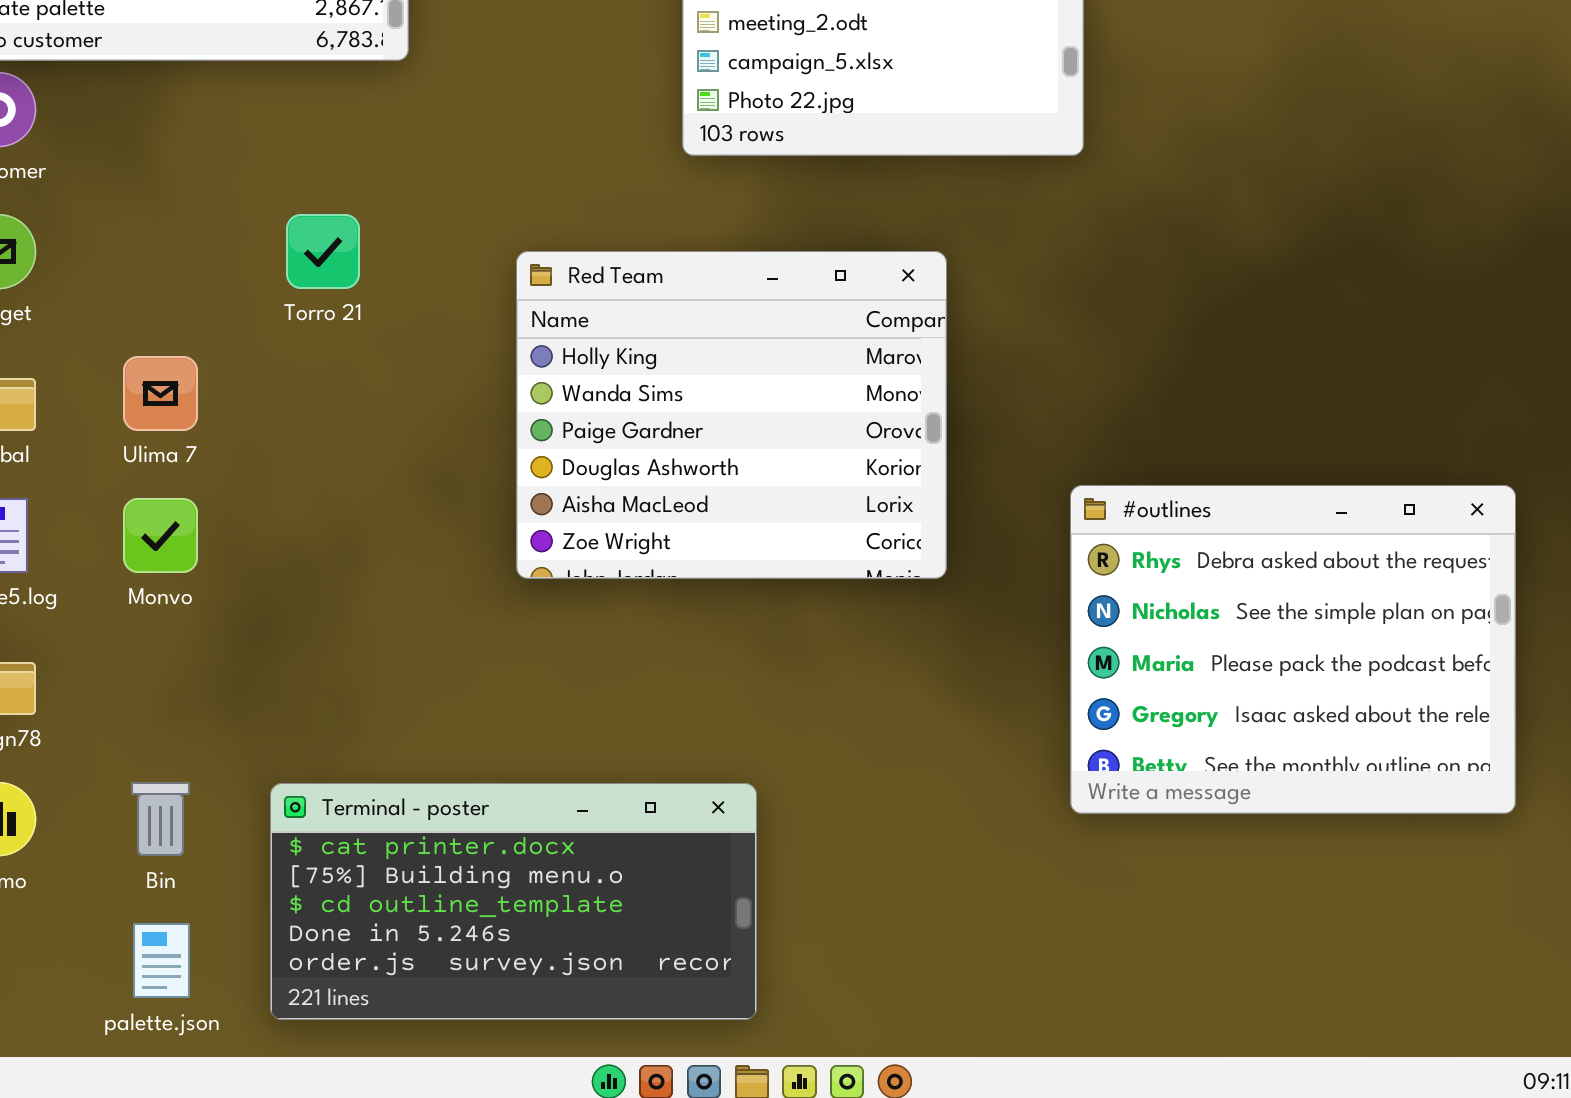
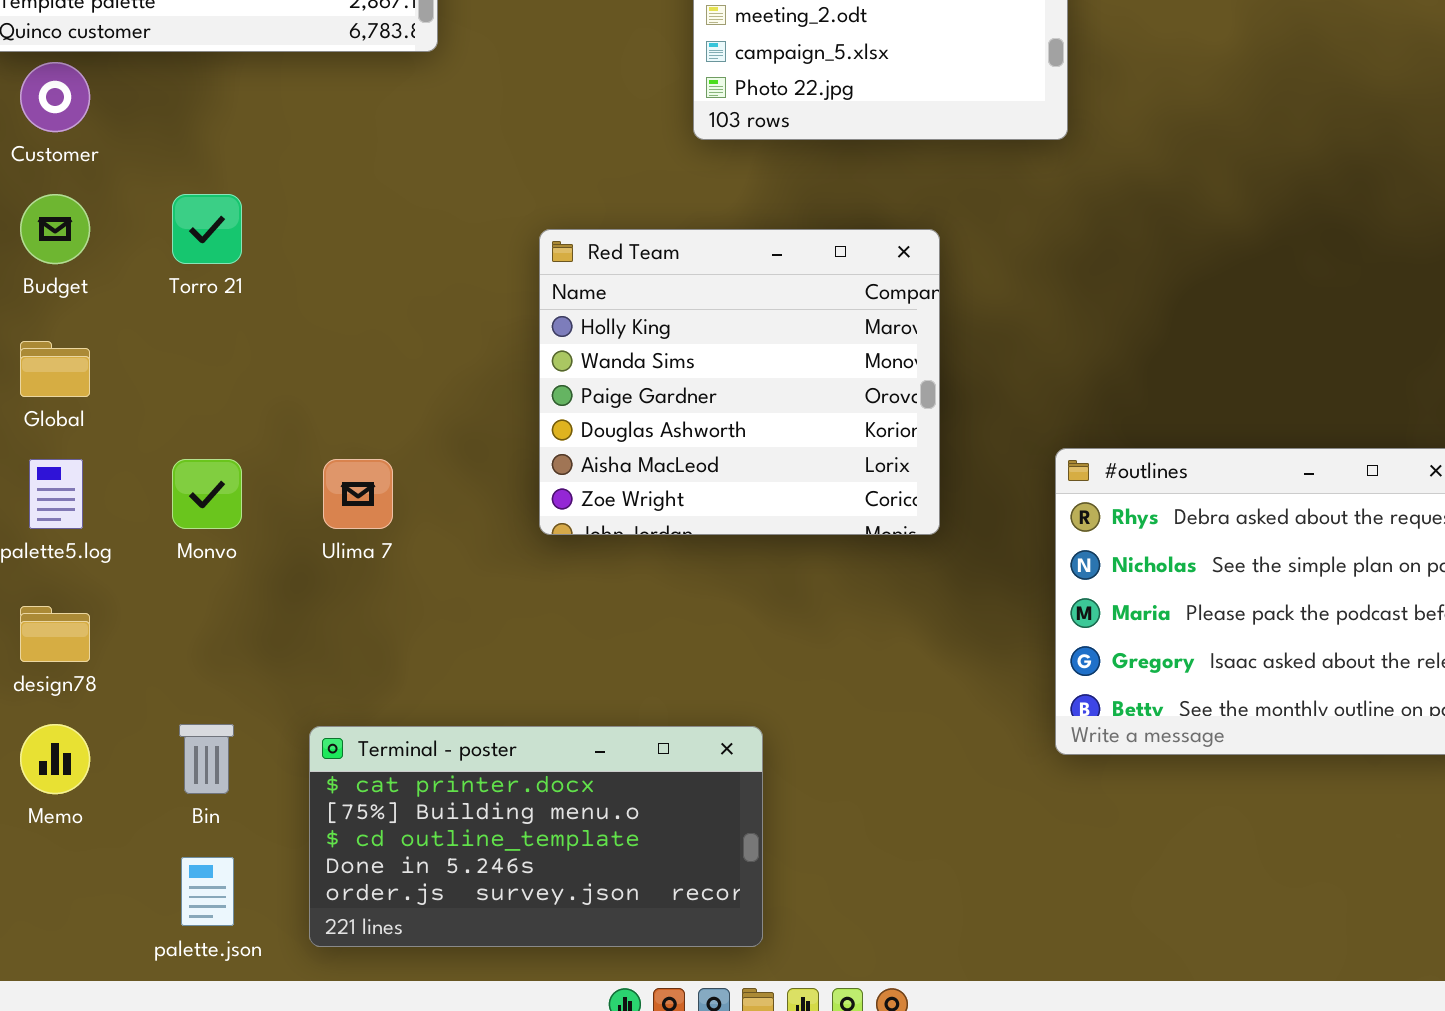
Torro 21: [286,214,360,289] -> [172,194,242,264], moved
Ulima 7: [123,356,198,431] -> [323,459,393,529], moved

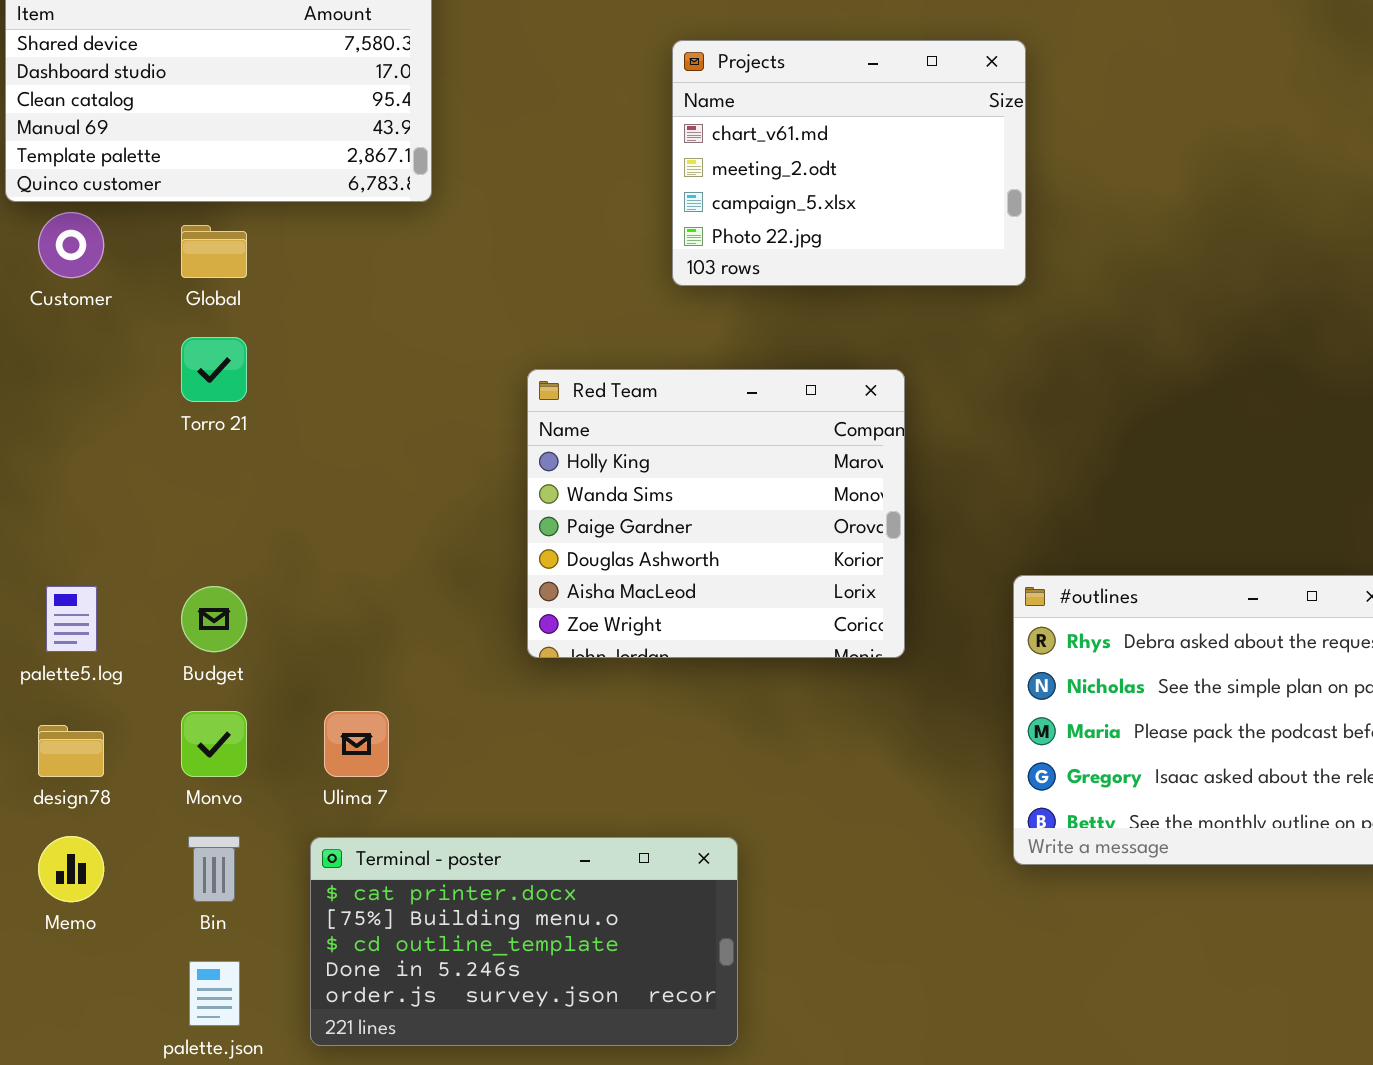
Budget: [20,194,90,264] -> [181,586,247,652], moved
Global: [20,341,90,397] -> [181,225,247,278], moved
Monvo: [172,459,242,529] -> [181,711,247,777], moved
Ulima 7: [323,459,393,529] -> [324,711,389,777], moved

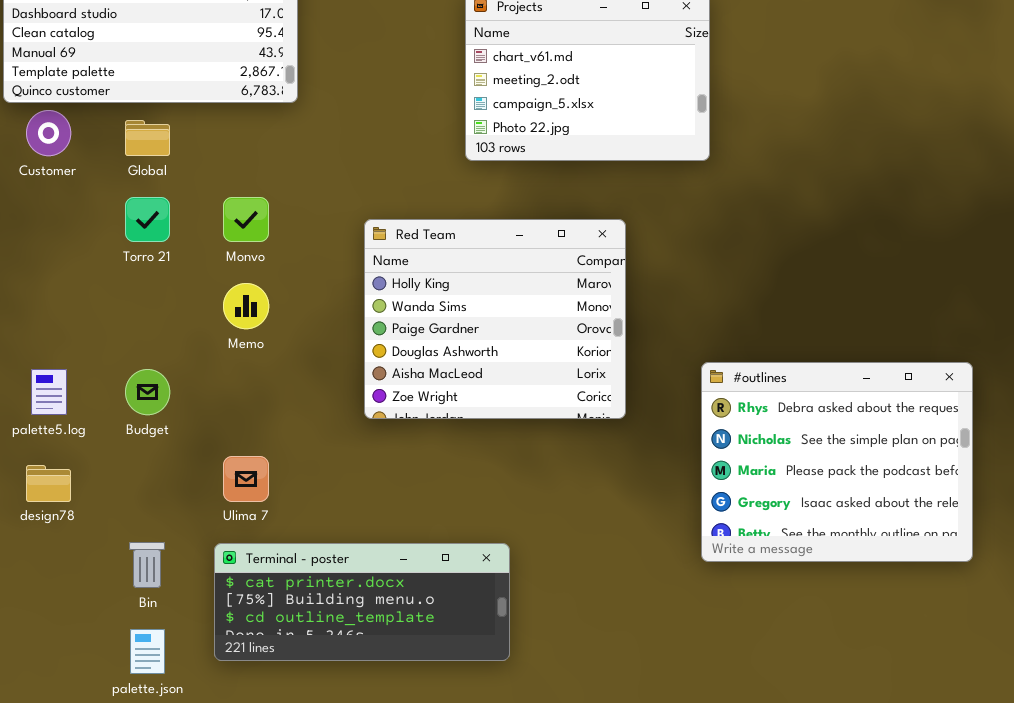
Monvo: [181,711,247,777] -> [223,197,269,242], moved
Memo: [38,836,104,902] -> [223,283,269,329], moved
Terminal - poster: [310,837,738,1046] -> [214,543,510,661], resized

